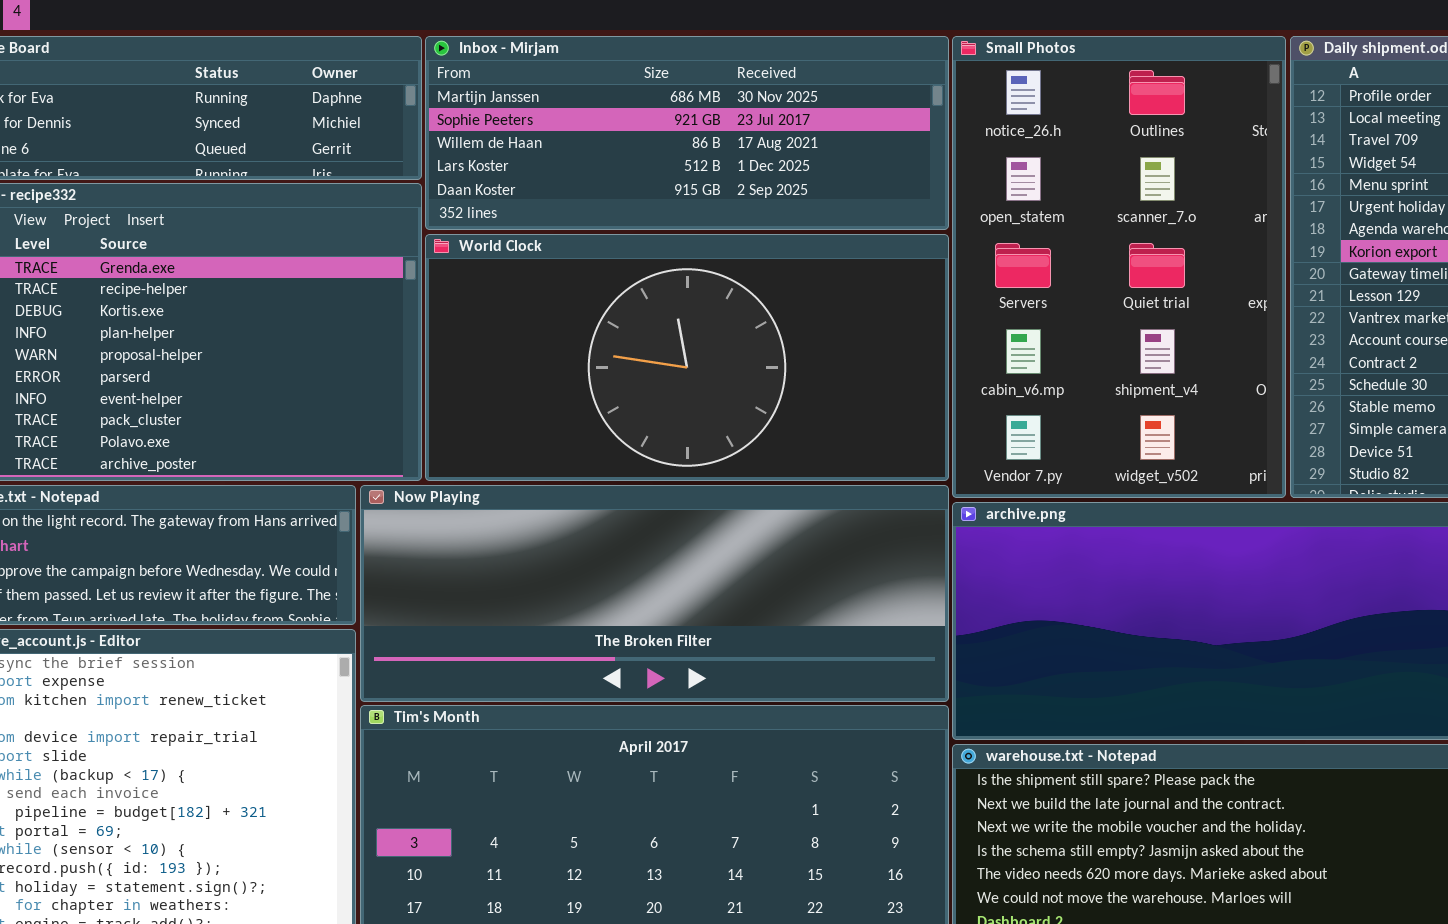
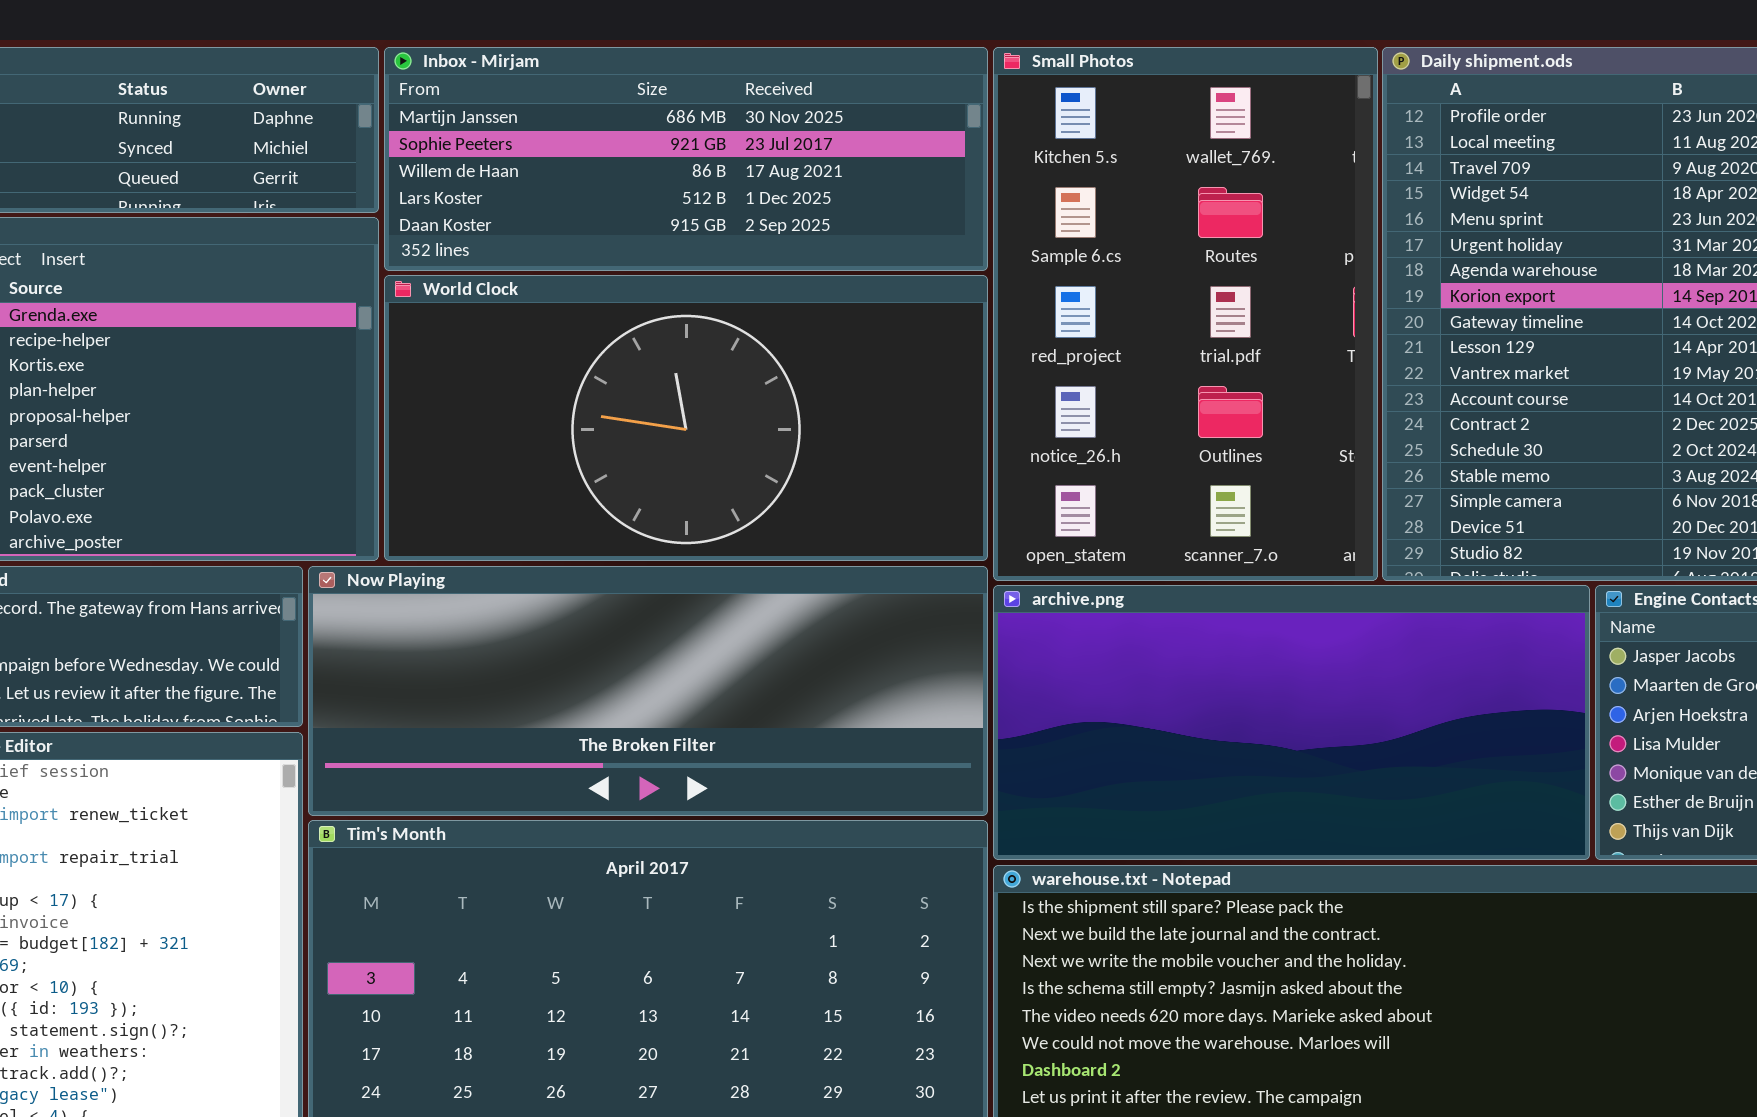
Small Photos: [952,36,1286,498] -> [993,47,1378,581], scrolled up 3 rows

